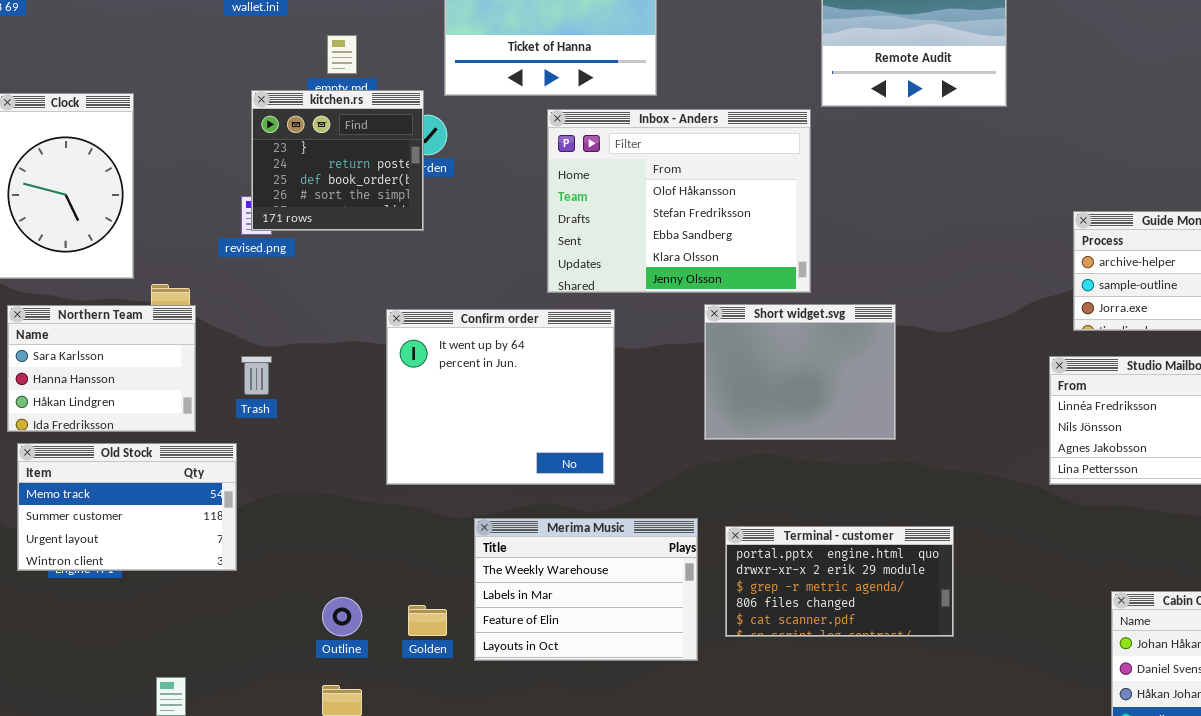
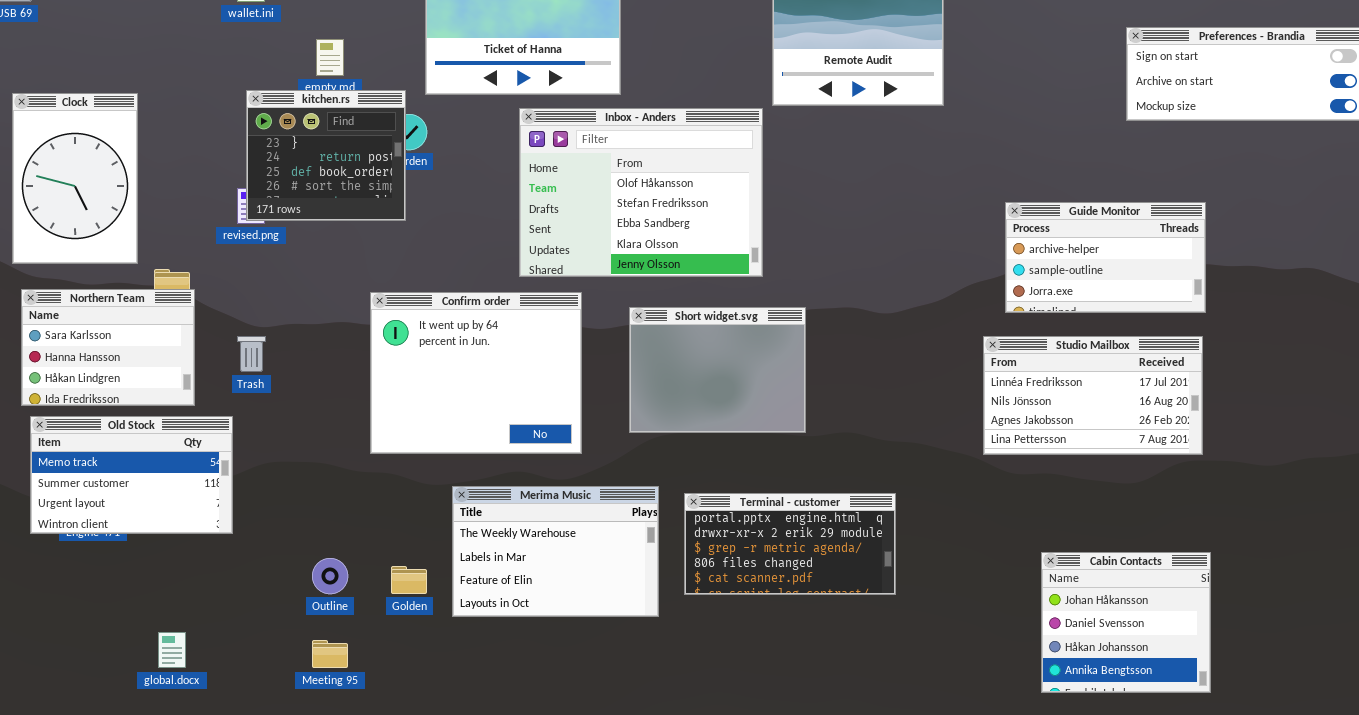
Short widget.svg: [704,304,896,440] -> [629,307,806,433], moved

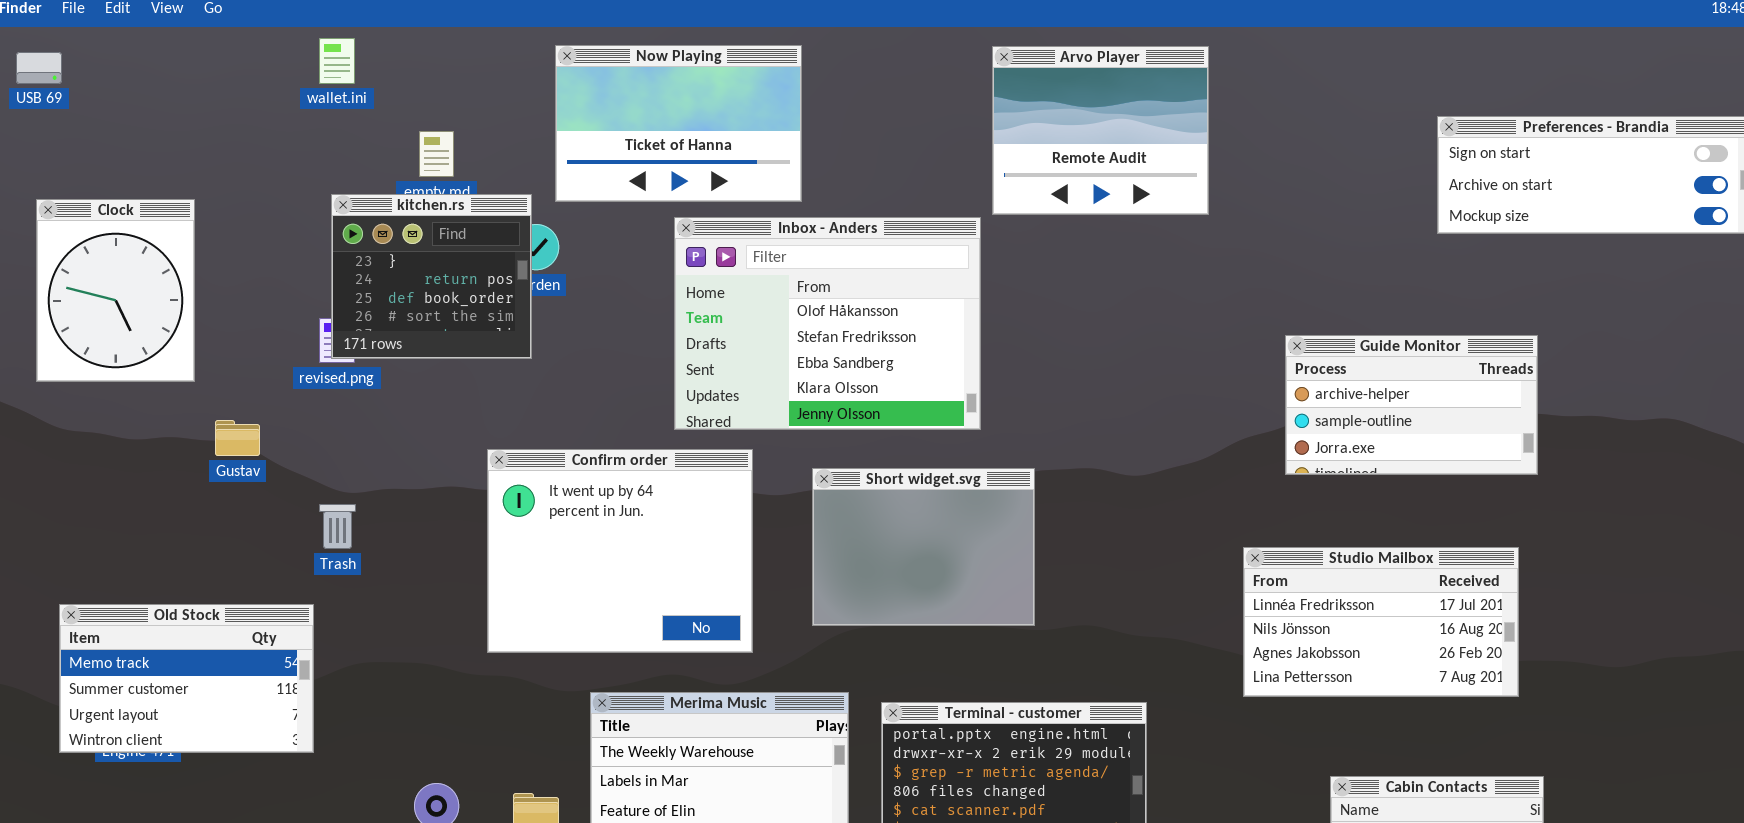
Clock: [12,93,138,264] -> [36,199,195,382], resized
Northern Team: [21,289,195,406] -> none, closed
Studio Mailbox: [983,336,1203,455] -> [1243,547,1519,697], moved

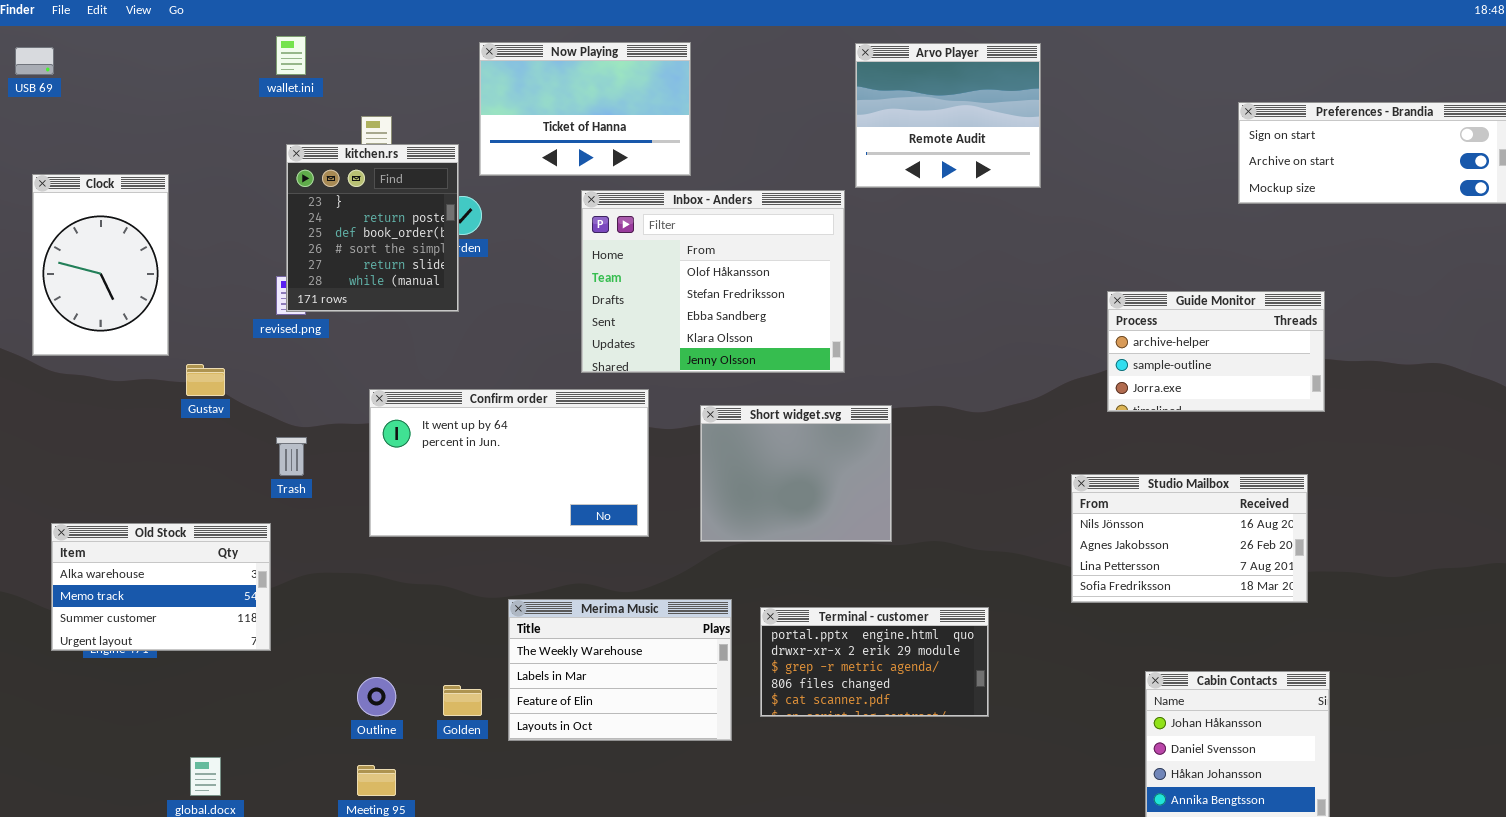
kitchen.rs: [331,194,532,359] -> [286,144,459,312], resized
Clock: [36,199,195,382] -> [32,174,169,356], resized
Confirm order: [487,449,753,653] -> [369,389,649,537], resized
Studio Mailbox: [1243,547,1519,697] -> [1071,474,1308,603], scrolled down 1 row
Old Stock: [59,604,314,753] -> [51,523,271,651], scrolled up 1 row

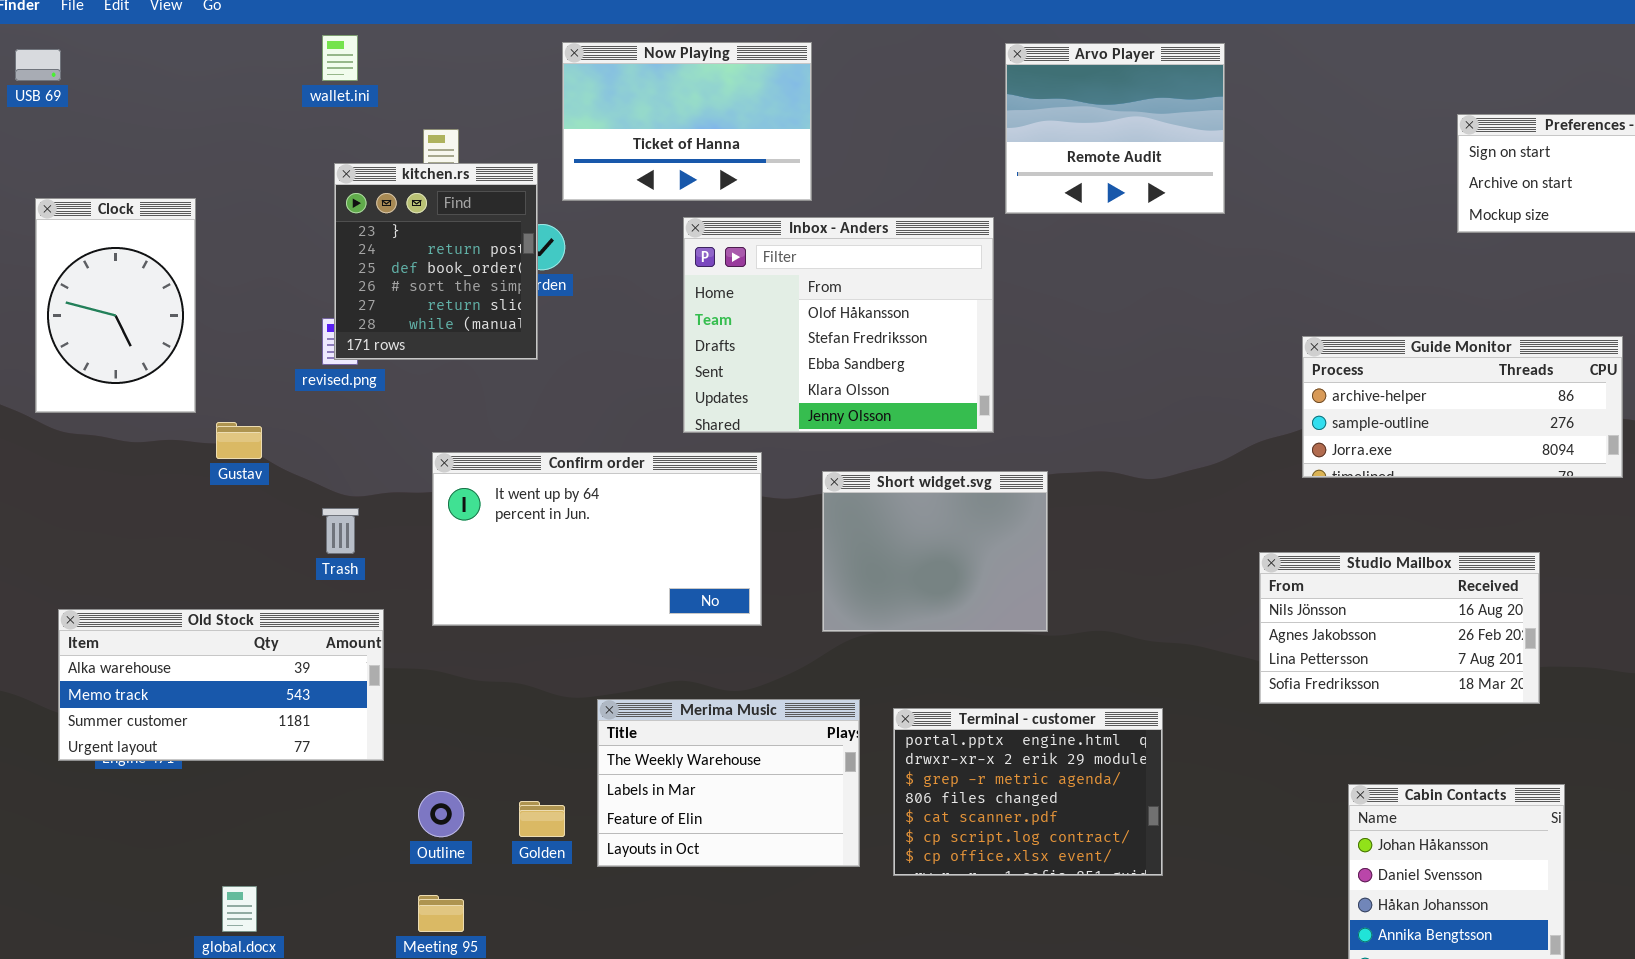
Guide Monitor: [1107,291,1325,412] -> [1302,336,1623,478], resized
Old Stock: [51,523,271,651] -> [58,609,384,761], resized
Terminal - customer: [760,607,989,717] -> [893,708,1163,876], resized

